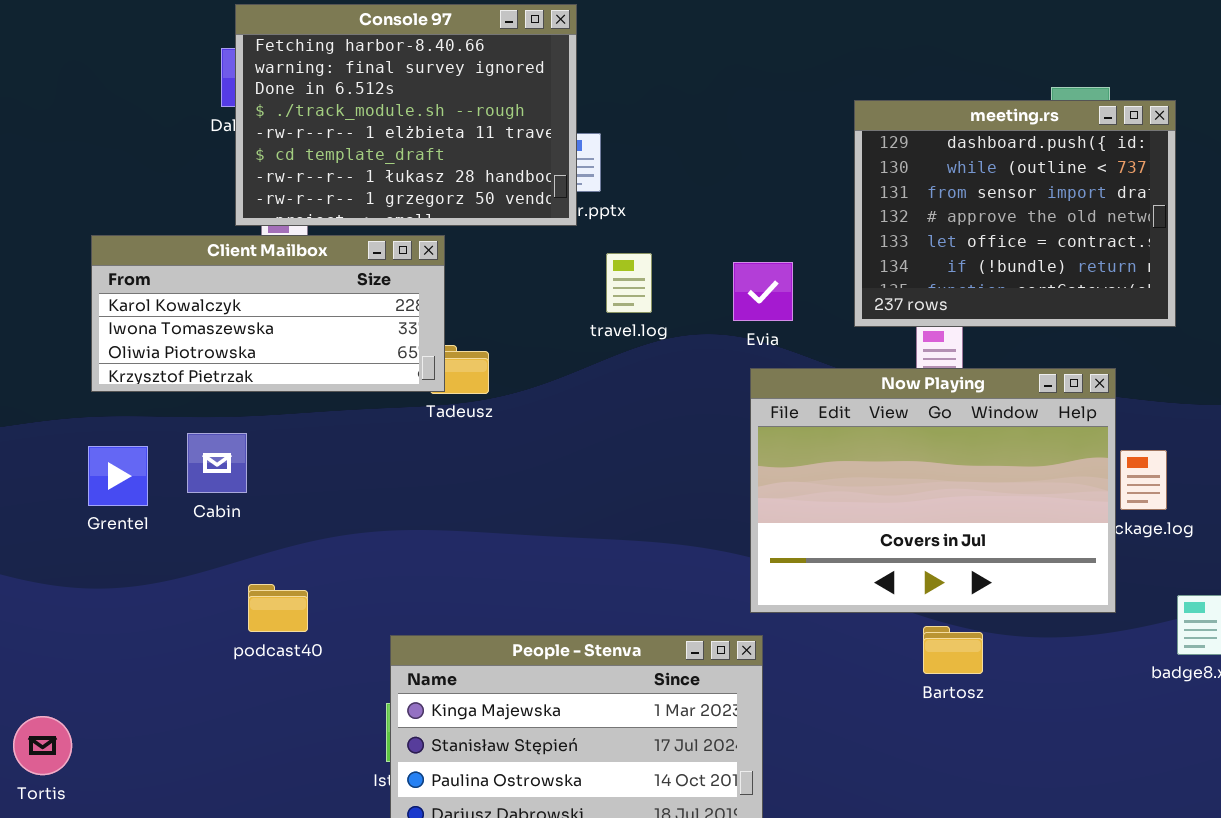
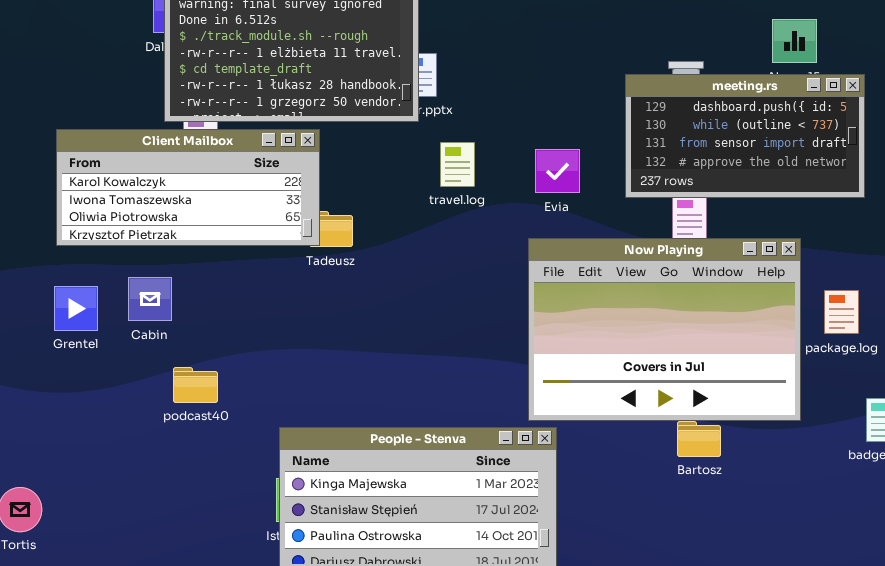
meeting.rs: [854,100,1176,327] -> [625,74,865,198], resized
Now Playing: [750,368,1116,613] -> [528,238,801,421], moved
podcast40: [248,584,308,632] -> [173,367,218,403], moved

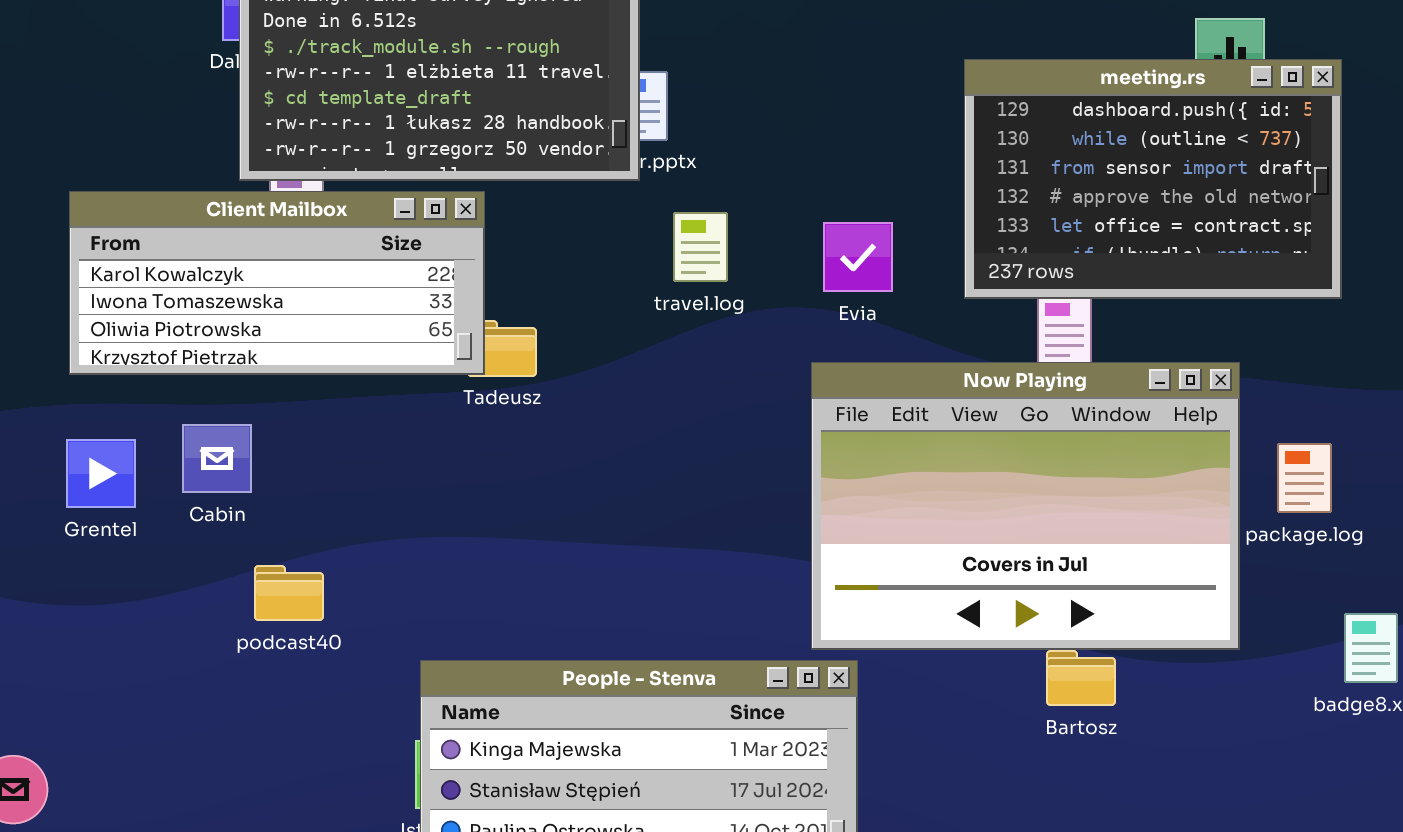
meeting.rs: [625,74,865,198] -> [964,59,1342,299], resized

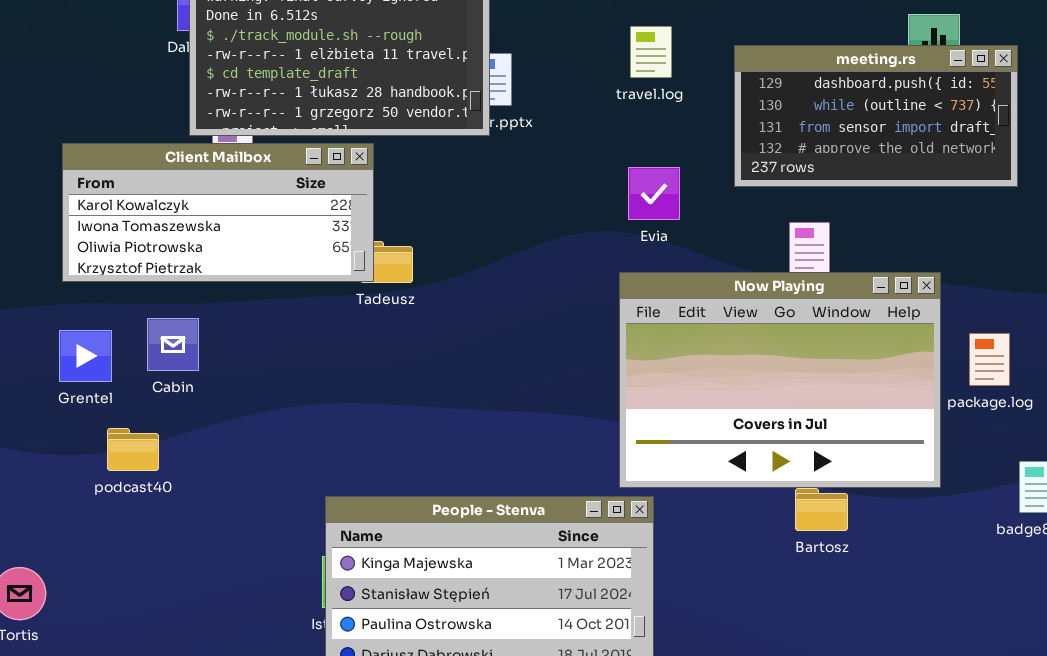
meeting.rs: [964,59,1342,299] -> [734,45,1018,187], resized
travel.log: [673,212,728,282] -> [630,26,672,78], moved
podcast40: [254,565,324,621] -> [107,428,159,471], moved

